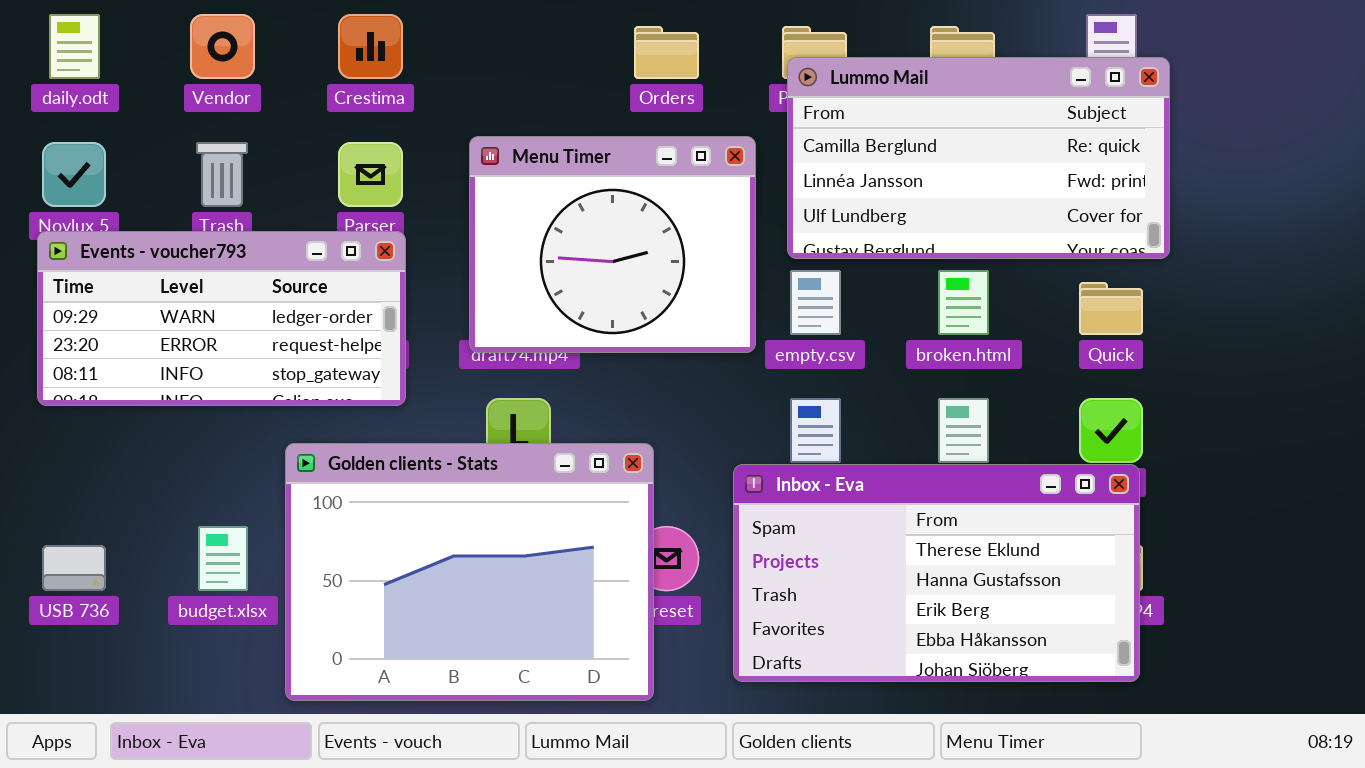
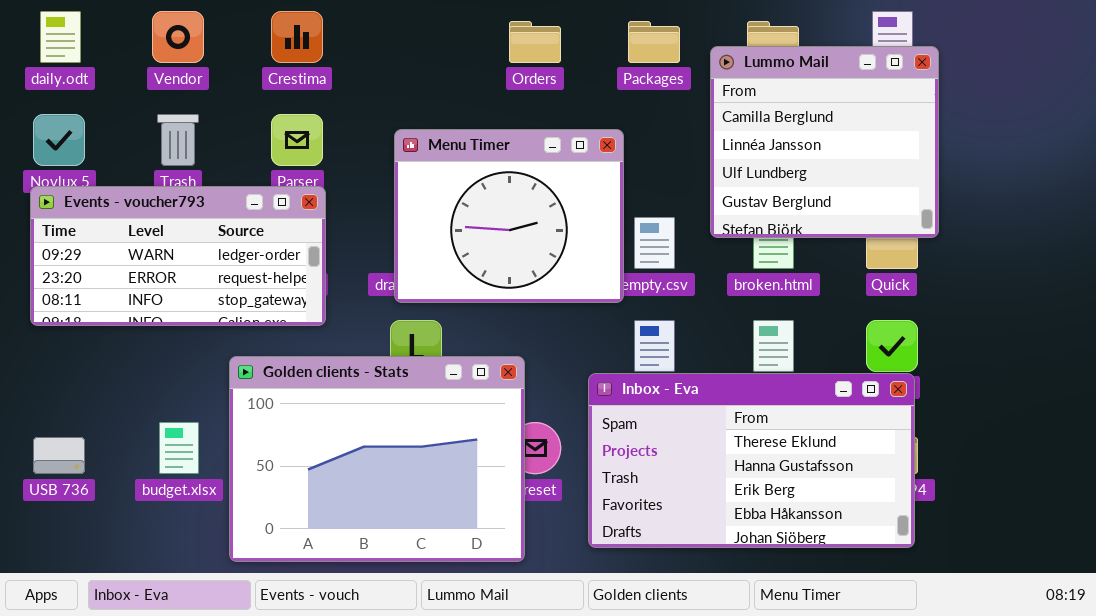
Lummo Mail: [787,57,1170,259] -> [710,46,939,238], resized
Menu Timer: [469,136,756,353] -> [394,129,624,303], moved

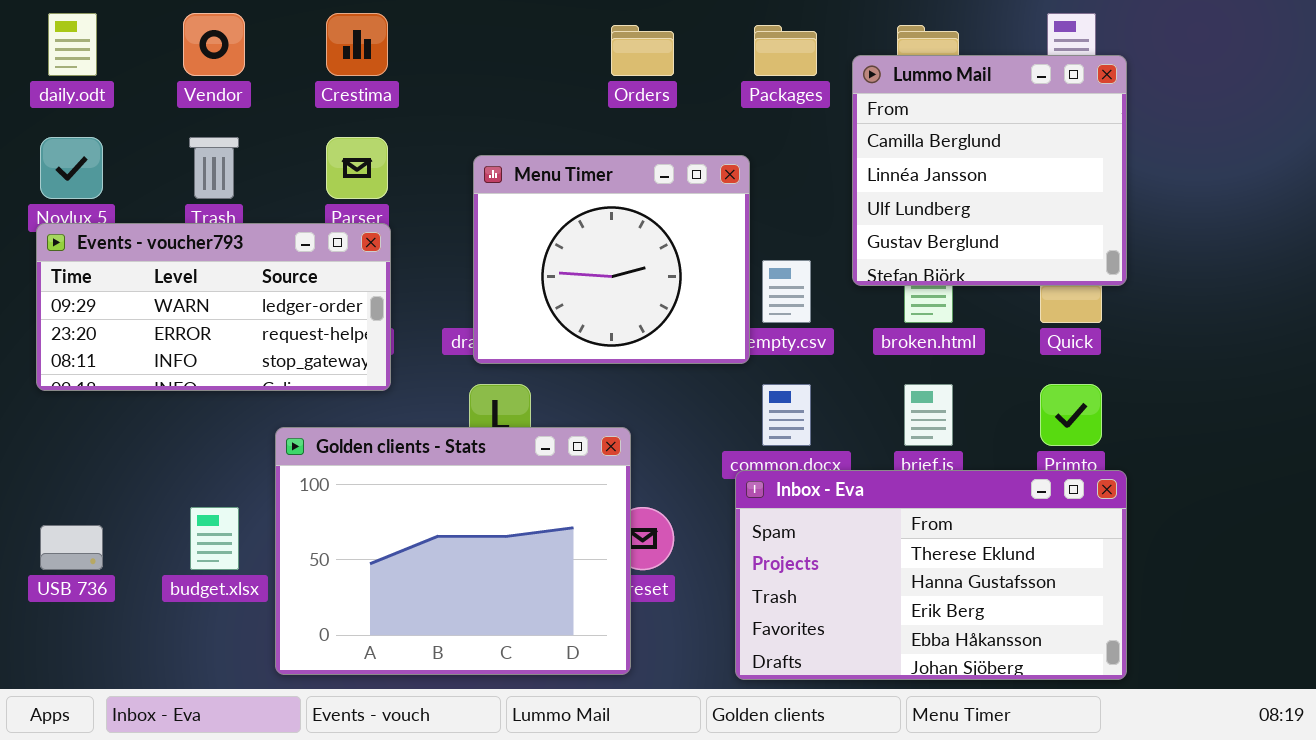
Inbox - Eva: [588,373,915,548] -> [735,470,1127,680], moved

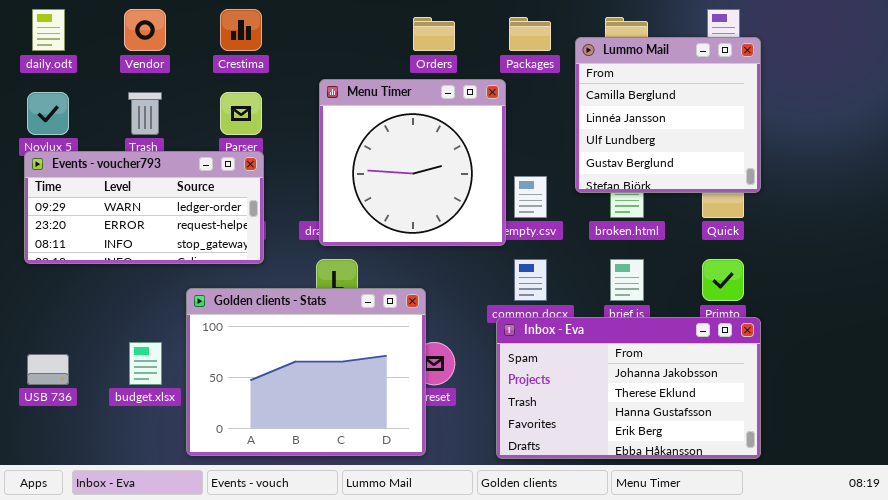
Menu Timer: [473,155,750,364] -> [319,79,506,246], resized
Inbox - Eva: [735,470,1127,680] -> [496,317,761,459], scrolled up 1 row

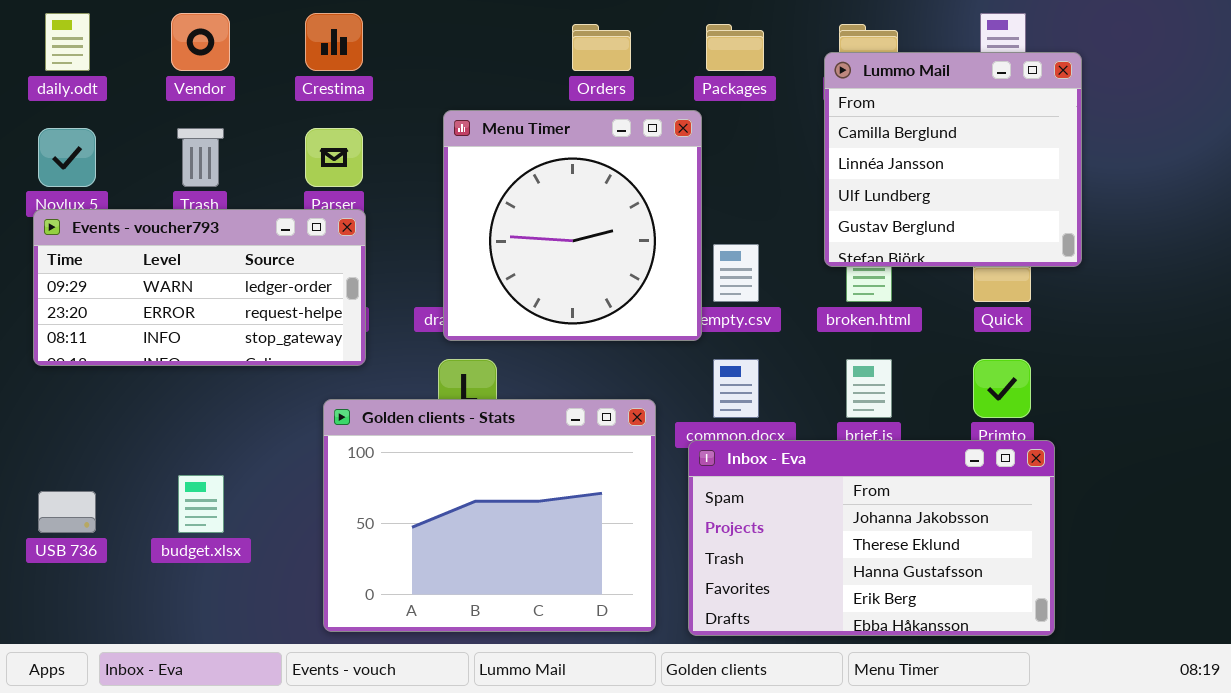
Lummo Mail: [575,37,761,193] -> [824,52,1082,267], moved
Golden clients - Stats: [186,288,426,456] -> [323,399,656,632], moved

